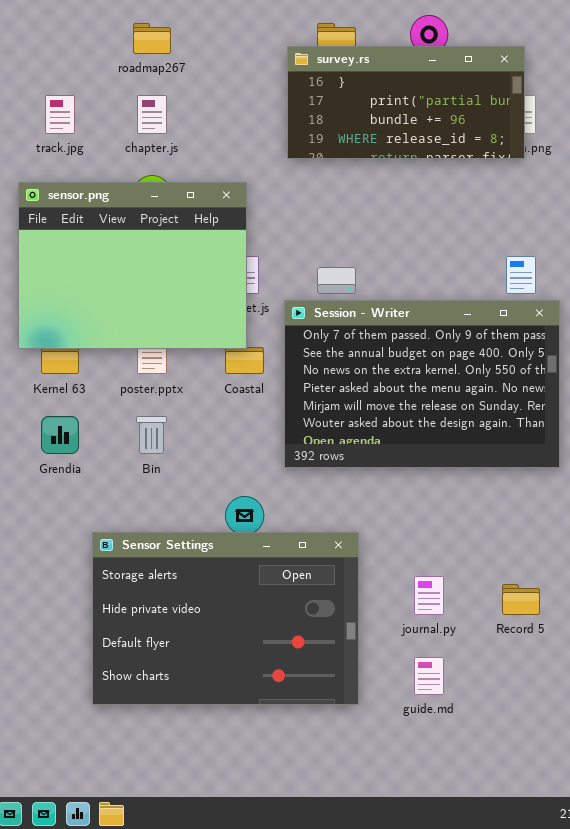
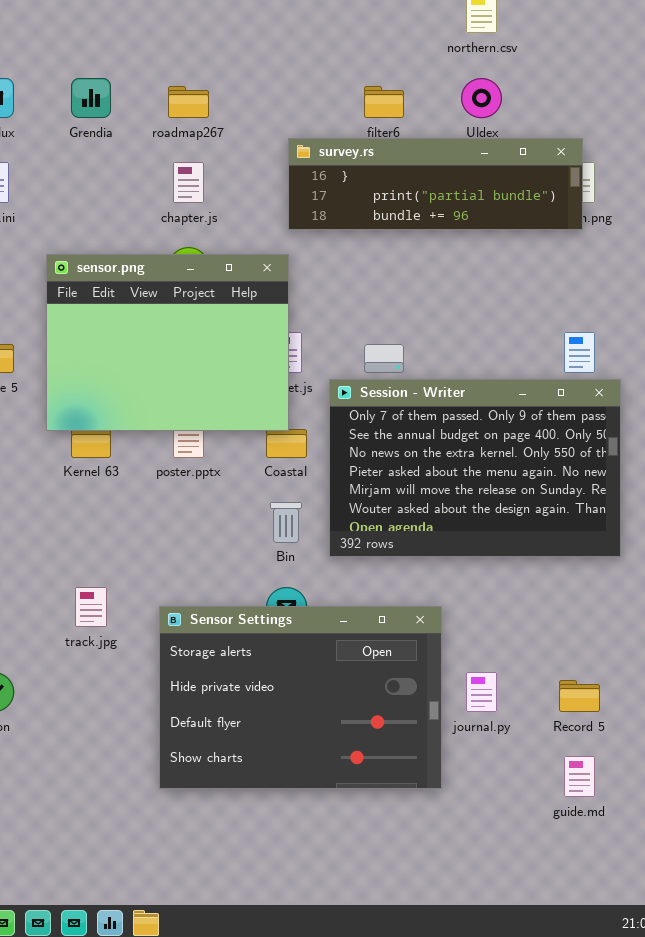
survey.rs: [287,46,525,159] -> [288,138,583,230], resized
track.jpg: [45,95,75,134] -> [75,587,107,627], moved
Grendia: [41,416,79,454] -> [71,78,111,118], moved
Bin: [136,416,167,454] -> [270,502,302,543], moved
Sensor Settings: [92,532,359,705] -> [159,606,442,789], moved
guide.md: [414,657,444,695] -> [564,756,595,797], moved

